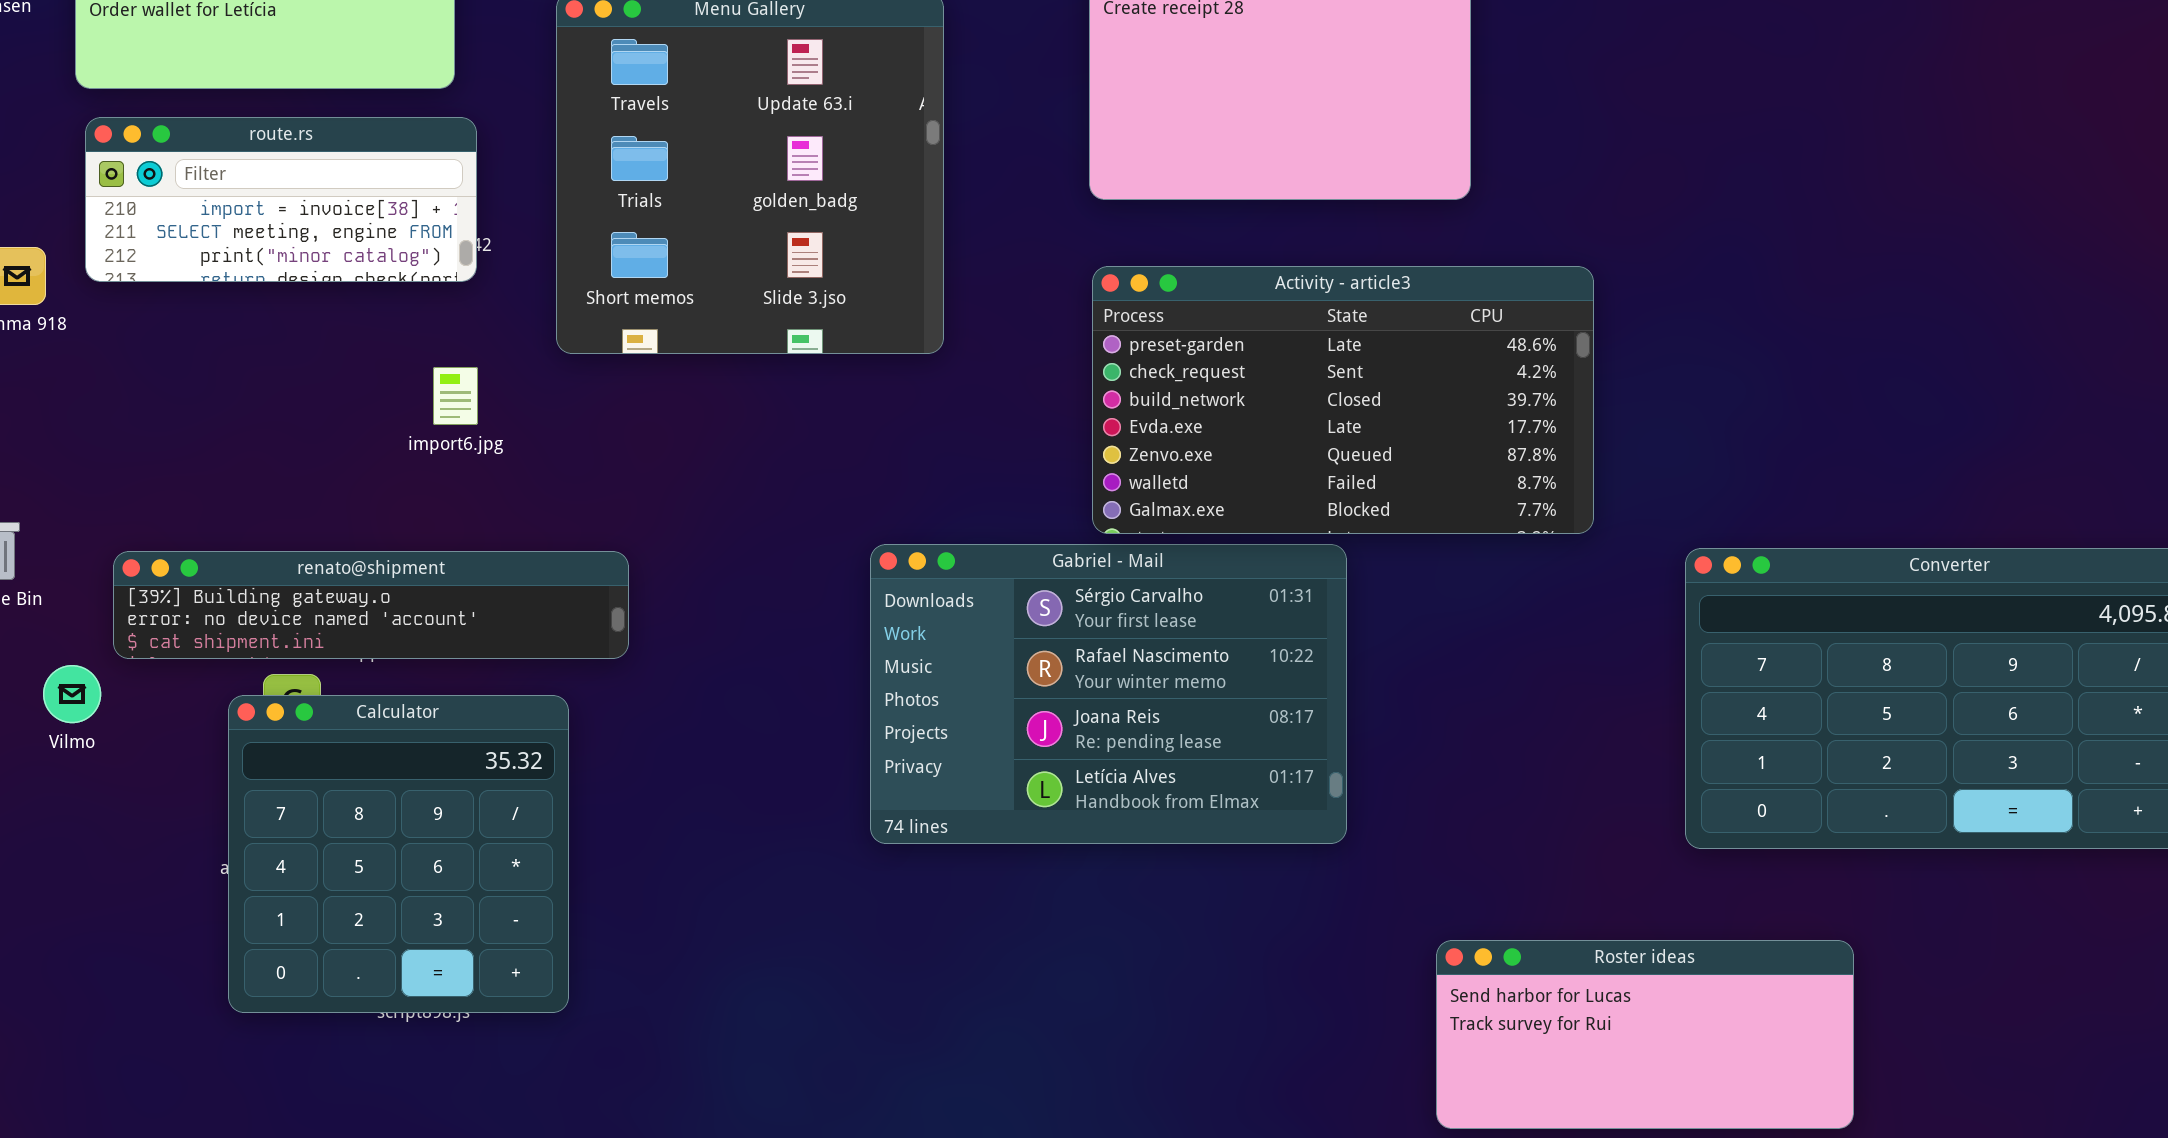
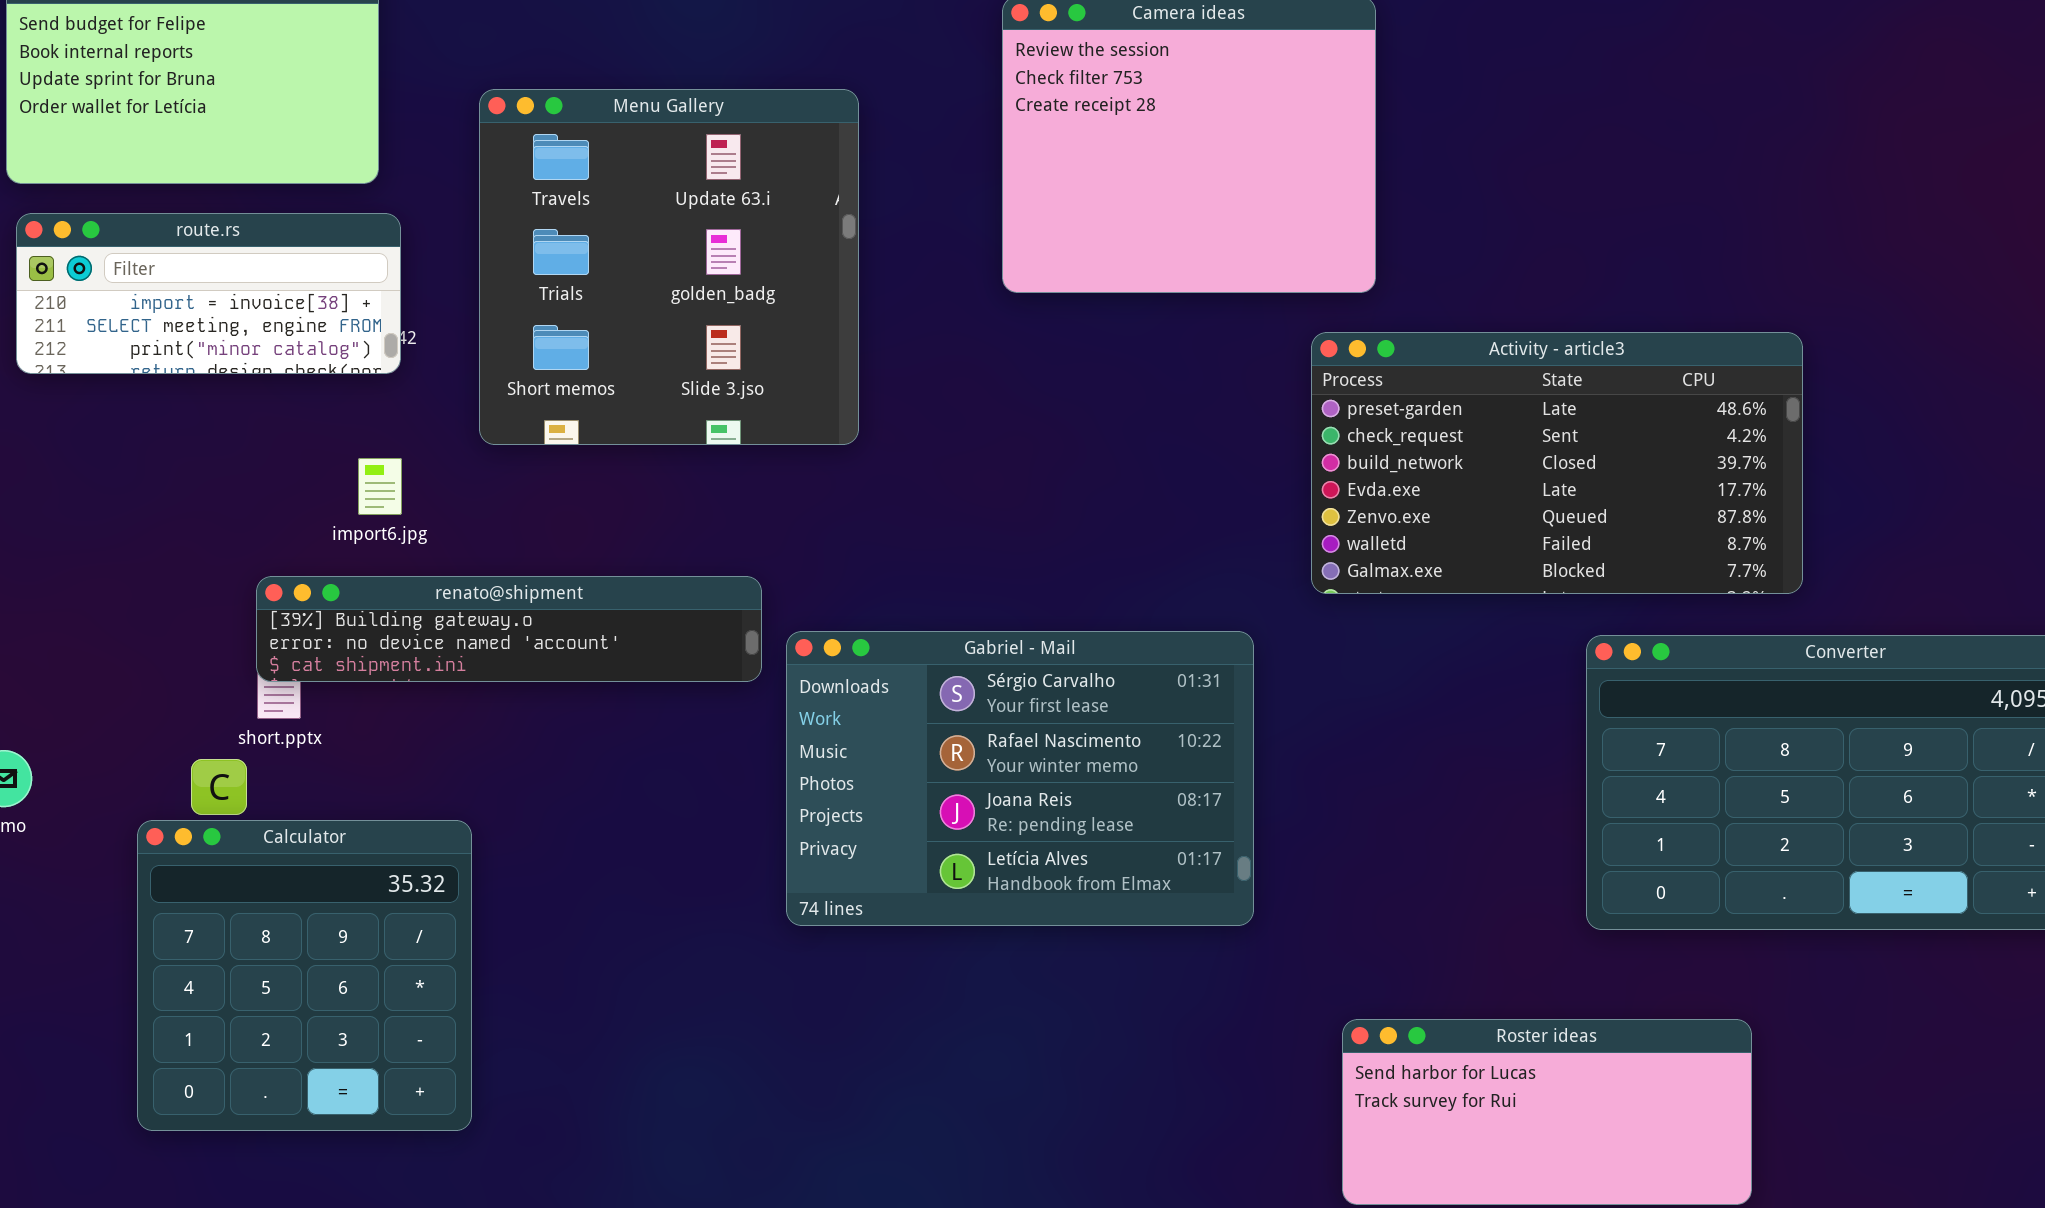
Activity - article3: [1092,266,1594,534] -> [1311,332,1803,594], moved
renato@shipment: [113,551,629,659] -> [256,576,762,682], moved
Calculator: [228,695,569,1013] -> [137,820,472,1131], moved

